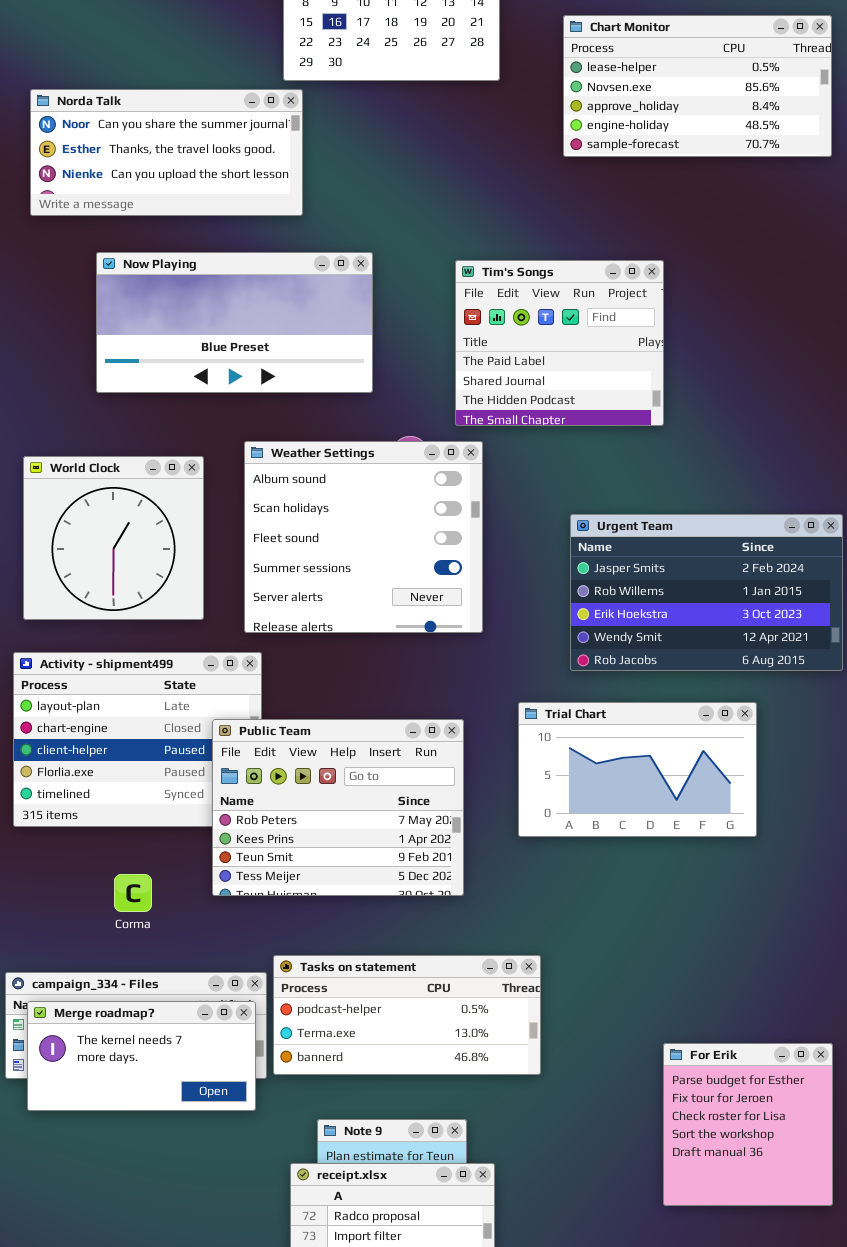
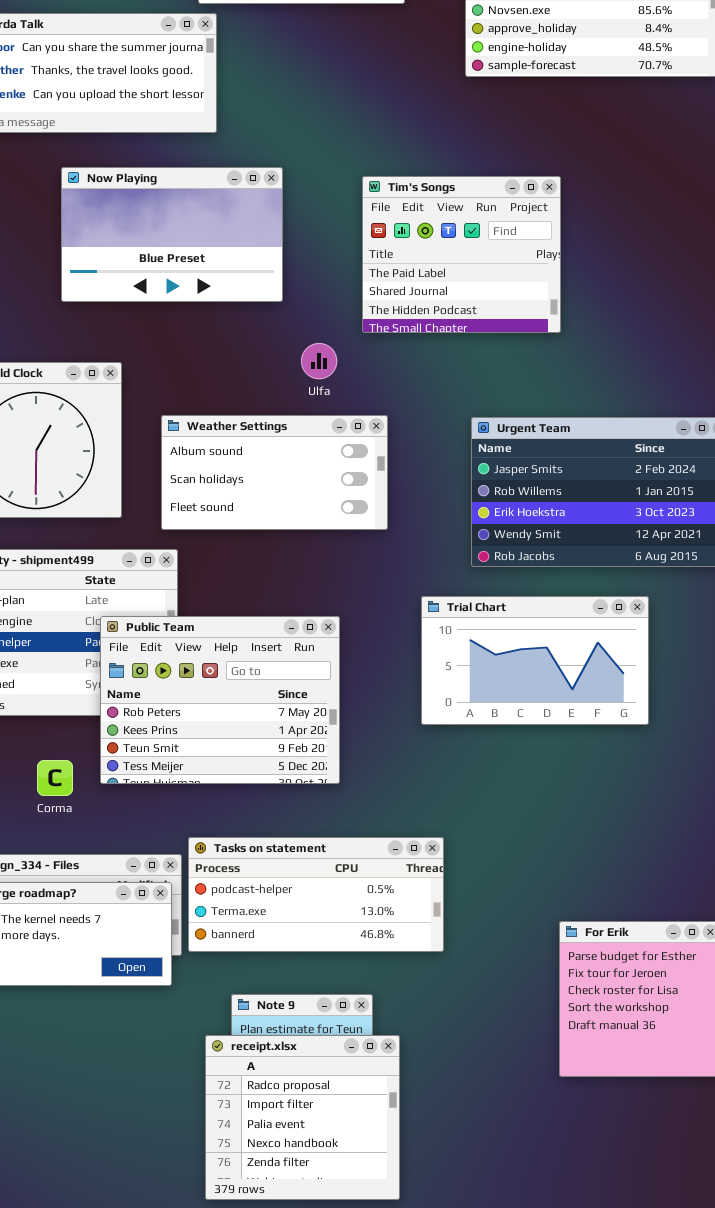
Now Playing: [96,252,373,393] -> [61,167,283,302], resized
Weather Settings: [244,441,483,633] -> [161,415,388,530], resized
Public Team: [212,719,464,896] -> [100,616,340,784], moved

